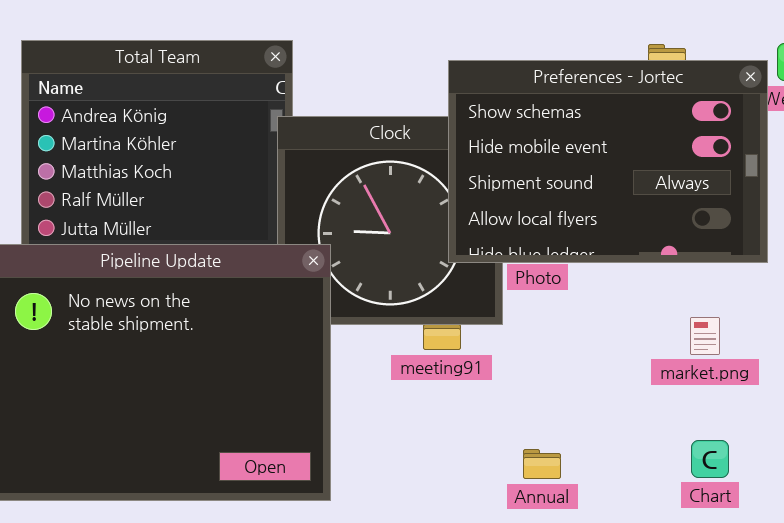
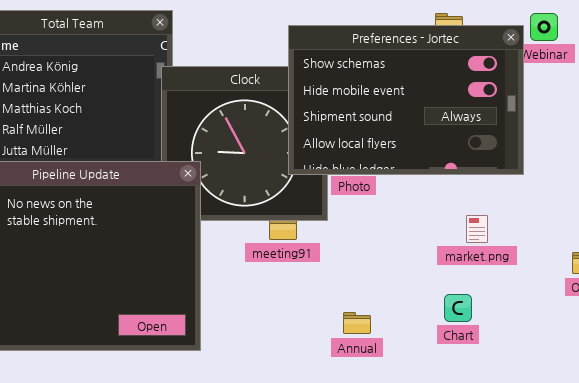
Chart: [691,440,729,478] -> [444,294,472,322], moved

